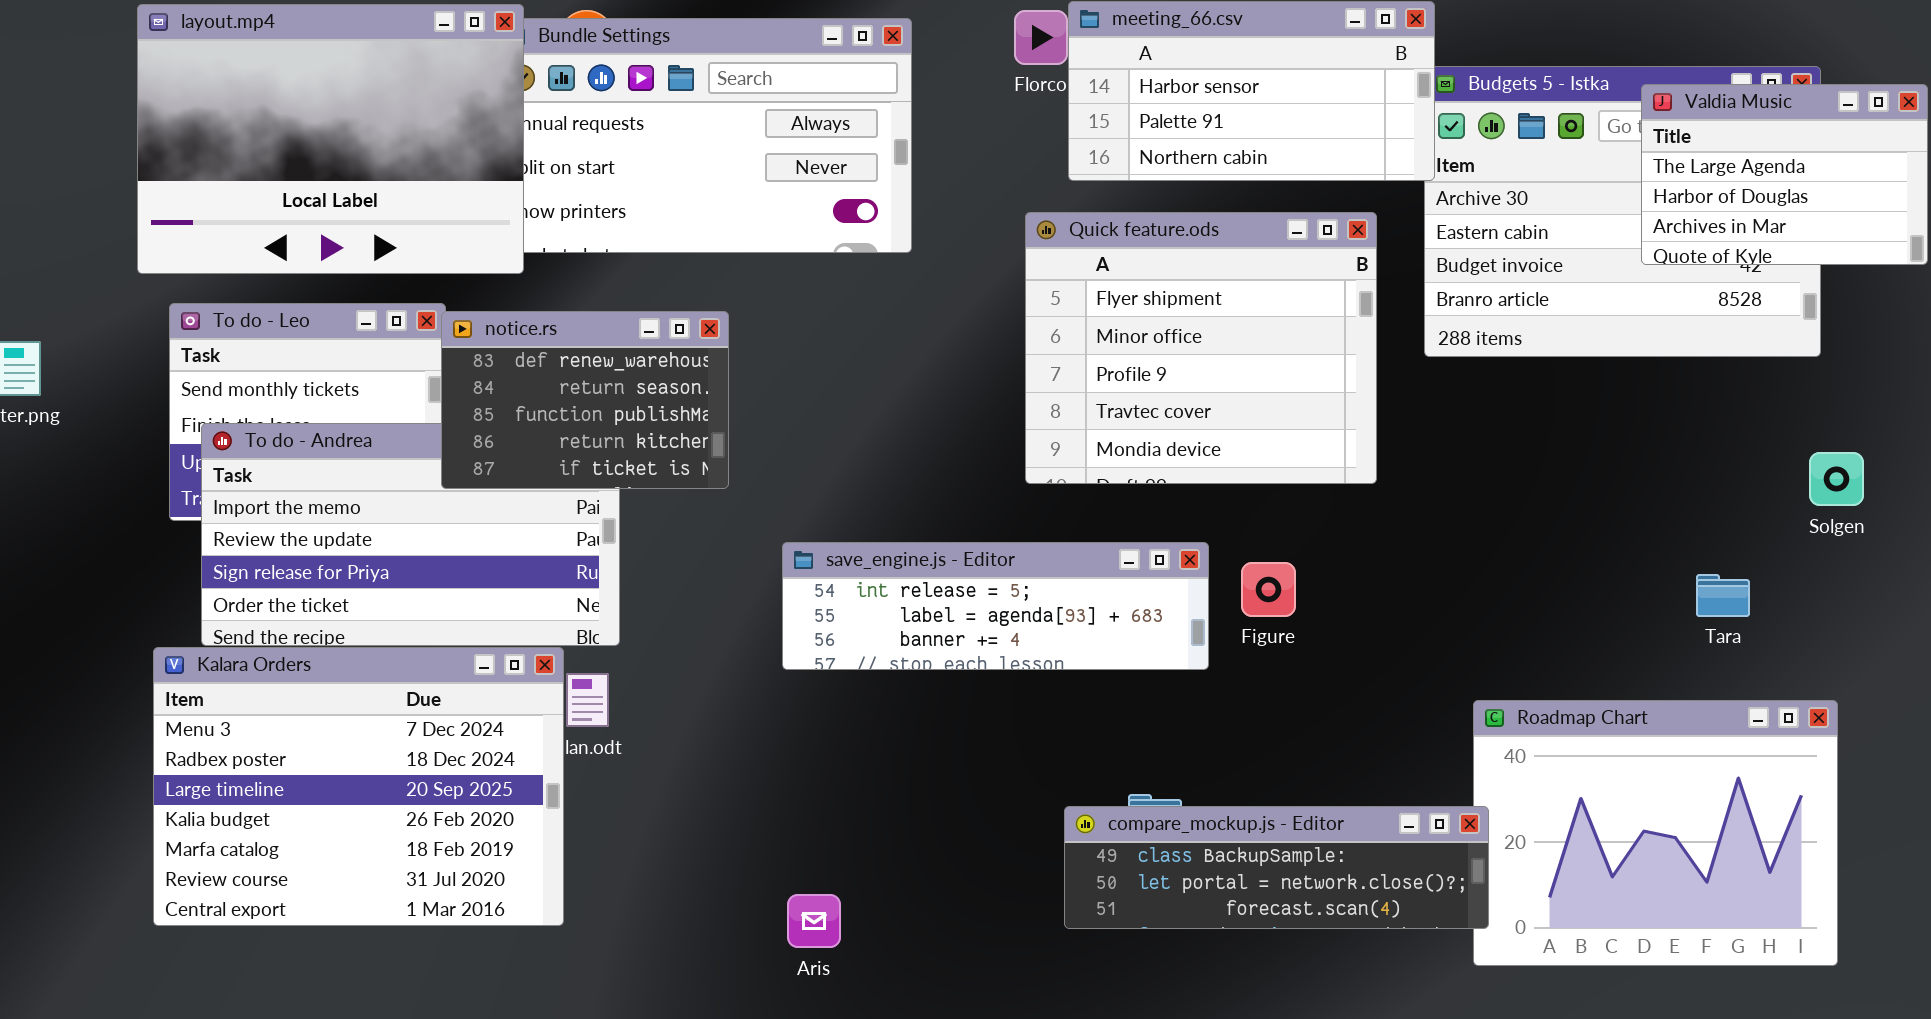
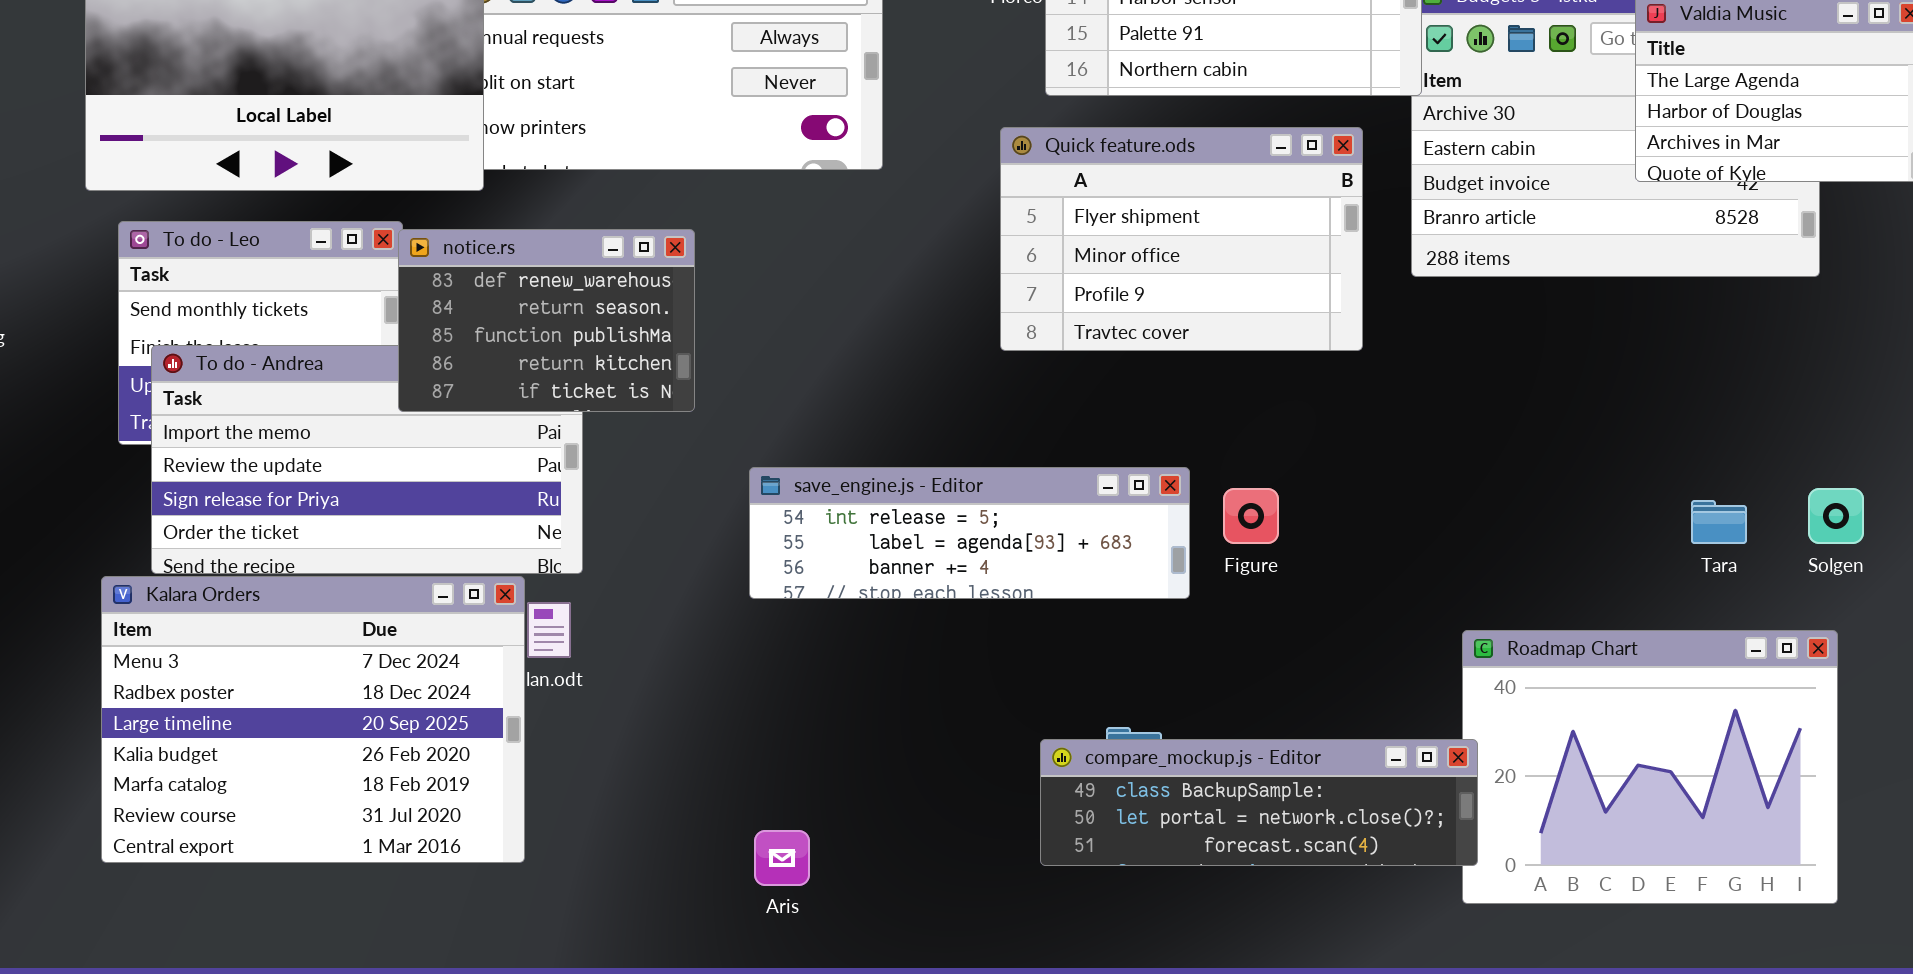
Quick feature.ods: [1025,212,1377,484] -> [1000,127,1363,351], resized
Solgen: [1809,452,1864,506] -> [1808,488,1864,544], moved

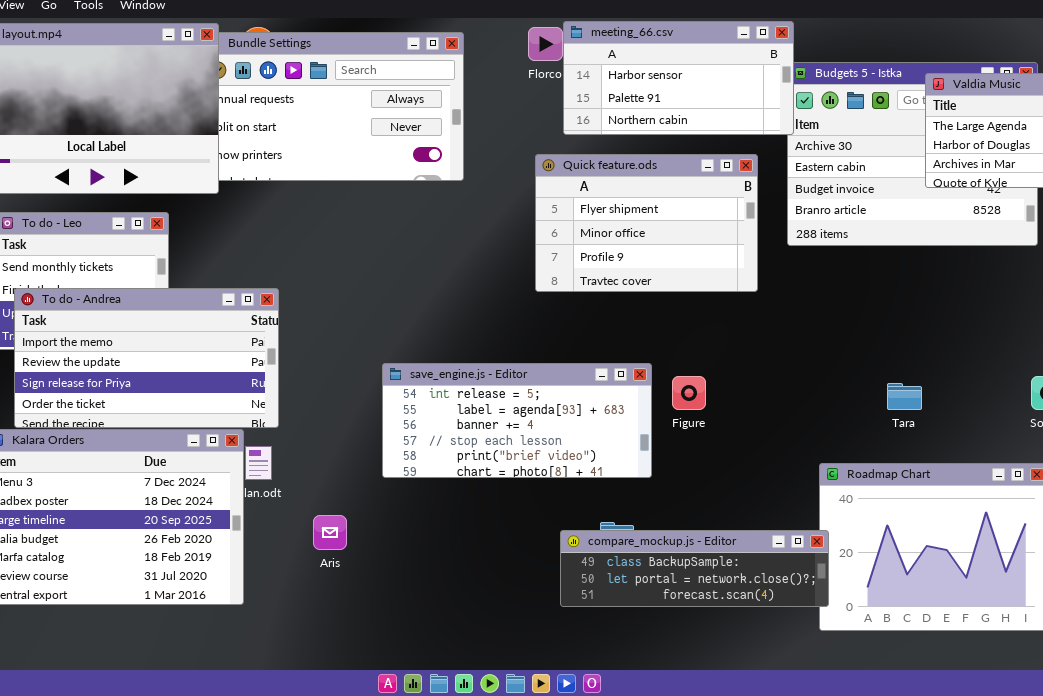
notice.rs: [398,229,695,412] -> none, closed
save_engine.js - Editor: [749,467,1190,599] -> [382,363,652,478], resized
Tara: [1691,500,1747,544] -> [887,383,922,410], moved
Aris: [754,830,810,886] -> [313,515,347,550], moved

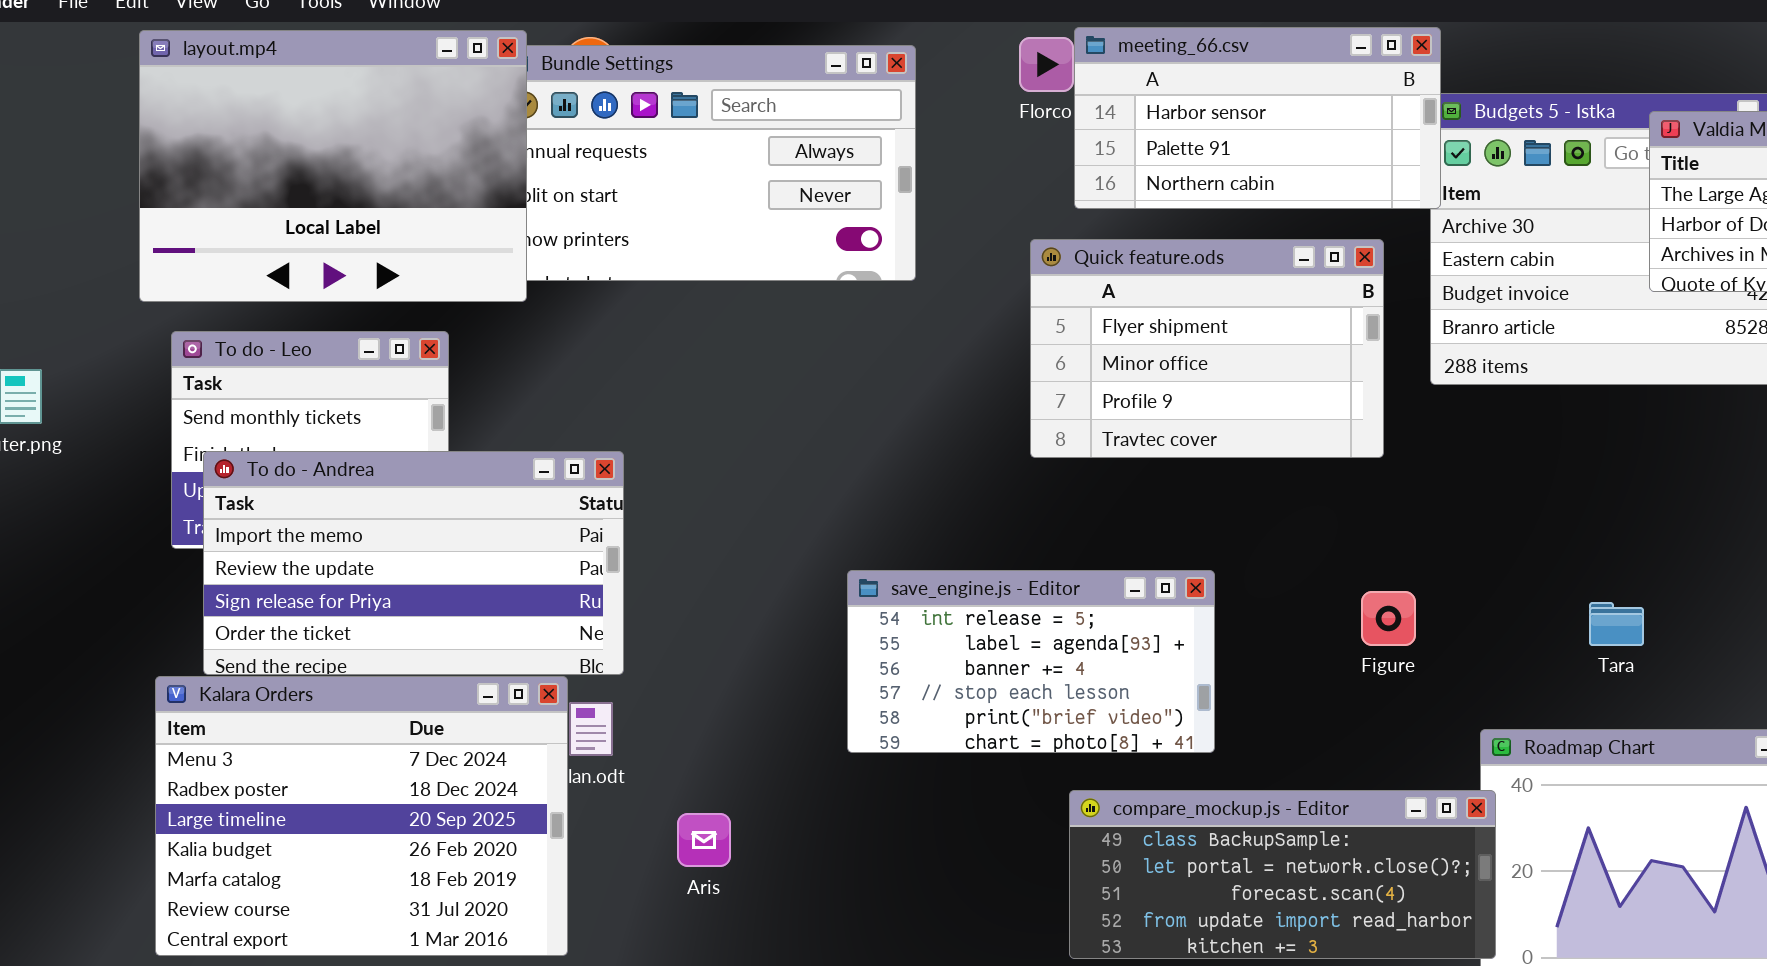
save_engine.js - Editor: [382,363,652,478] -> [847,570,1215,753], resized
Figure: [672,376,706,410] -> [1361,591,1416,646], moved
compare_mockup.js - Editor: [560,530,829,607] -> [1069,790,1496,959], resized

